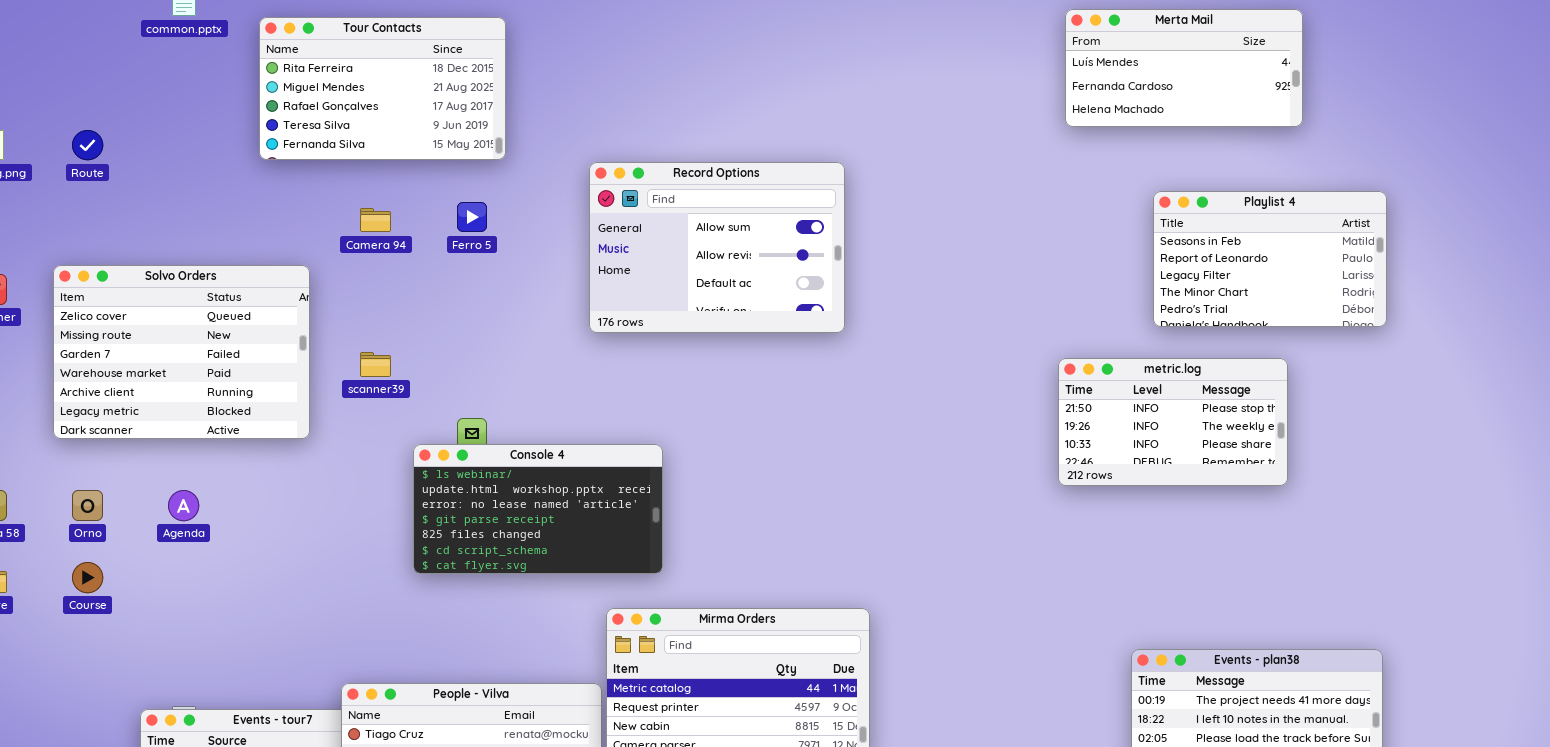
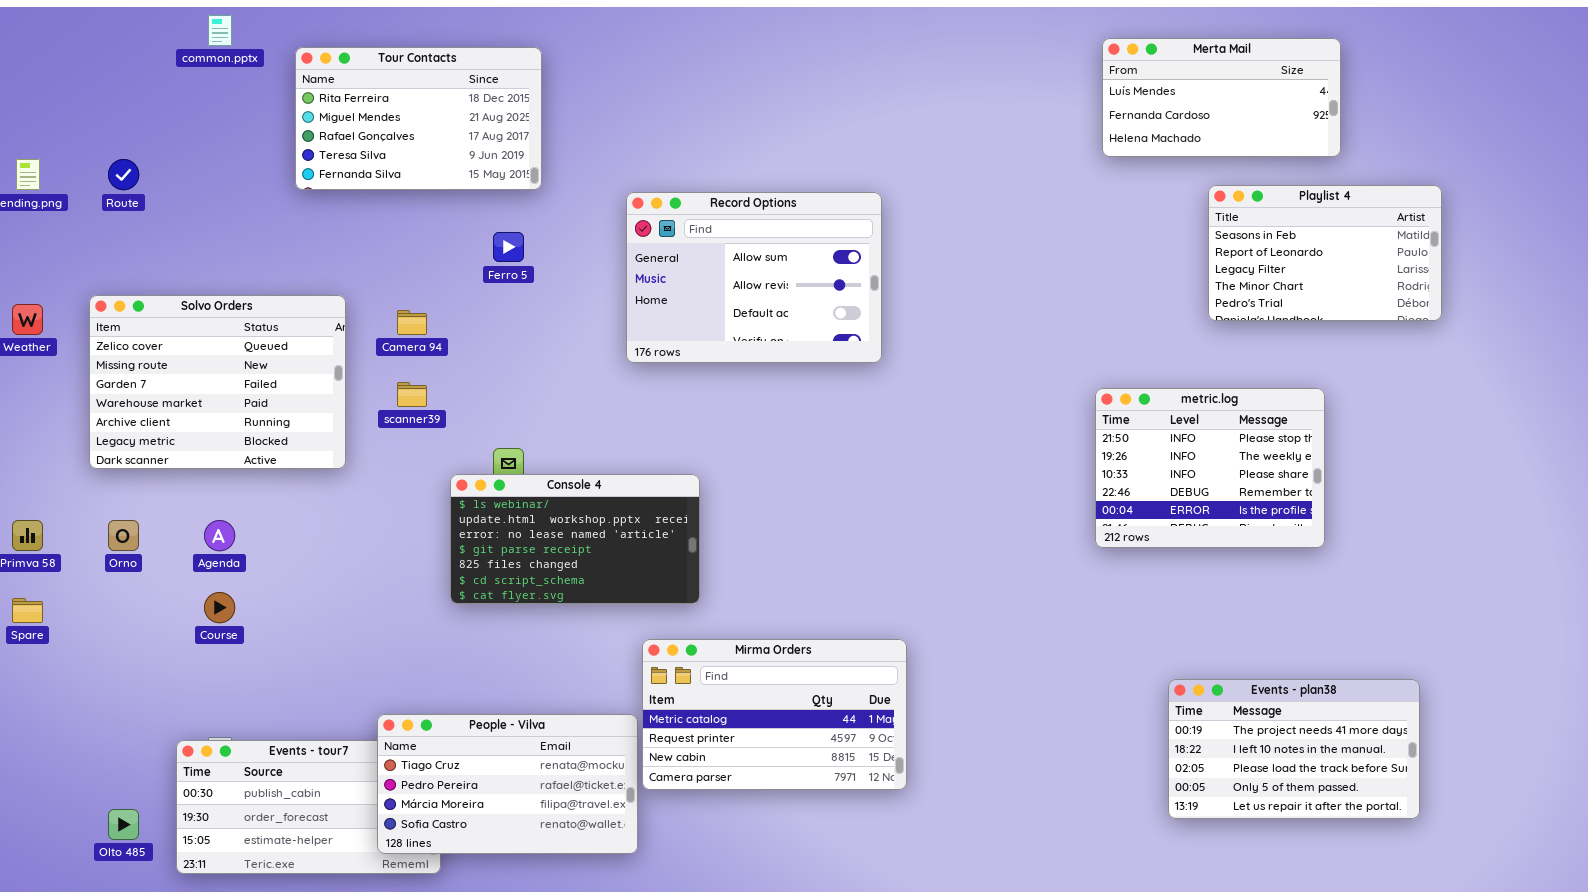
Playlist 4: [1153,191,1387,327] -> [1208,185,1442,321], moved
Camera 94: [360,208,391,232] -> [397,310,427,335], moved
metric.log: [1058,358,1288,486] -> [1095,388,1325,548], resized
Course: [72,562,103,593] -> [204,592,235,623], moved

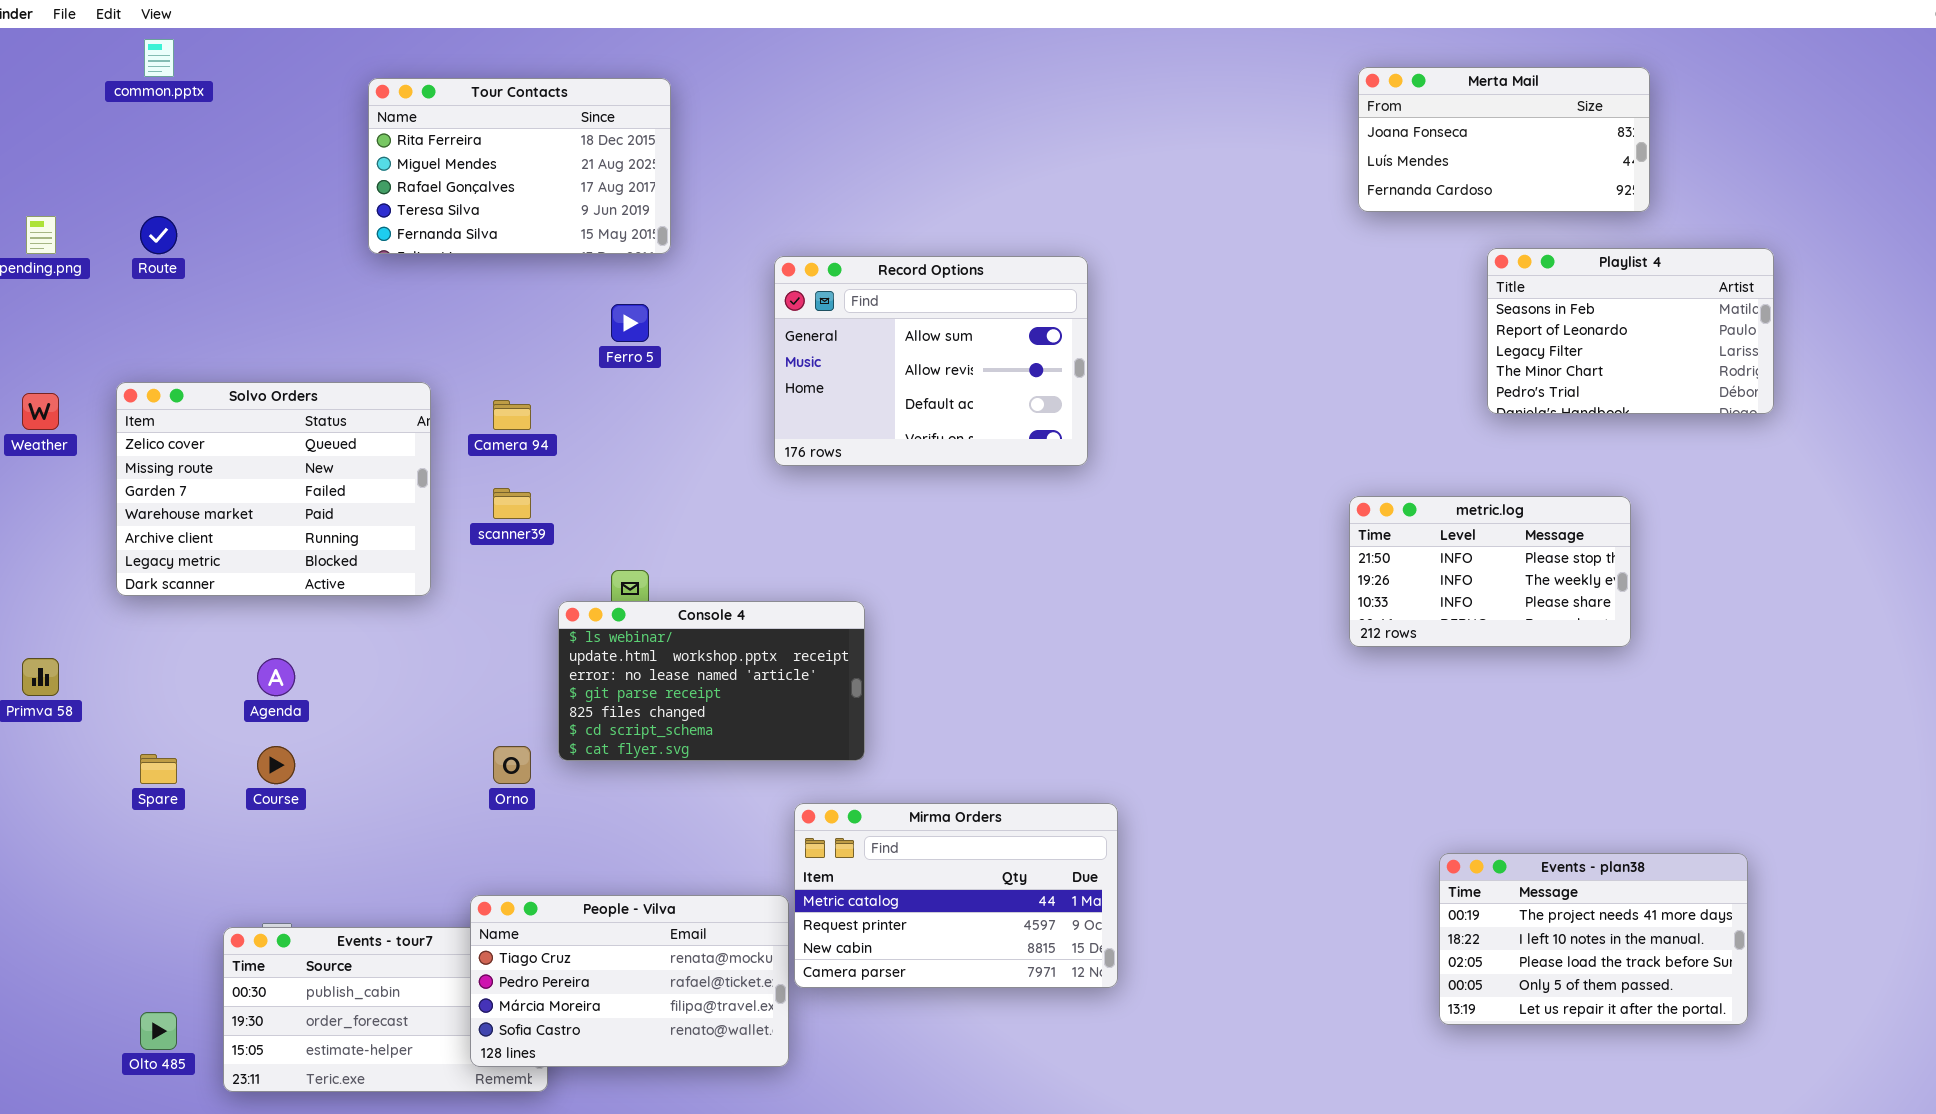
common.pptx: [208,15,232,46] -> [144,39,174,77], moved
Merta Mail: [1102,38,1341,157] -> [1358,67,1650,212], scrolled up 1 row
metric.log: [1095,388,1325,548] -> [1349,496,1631,647], resized
Orno: [108,520,139,551] -> [493,746,531,784], moved
Spare: [12,598,43,623] -> [140,754,177,784], moved

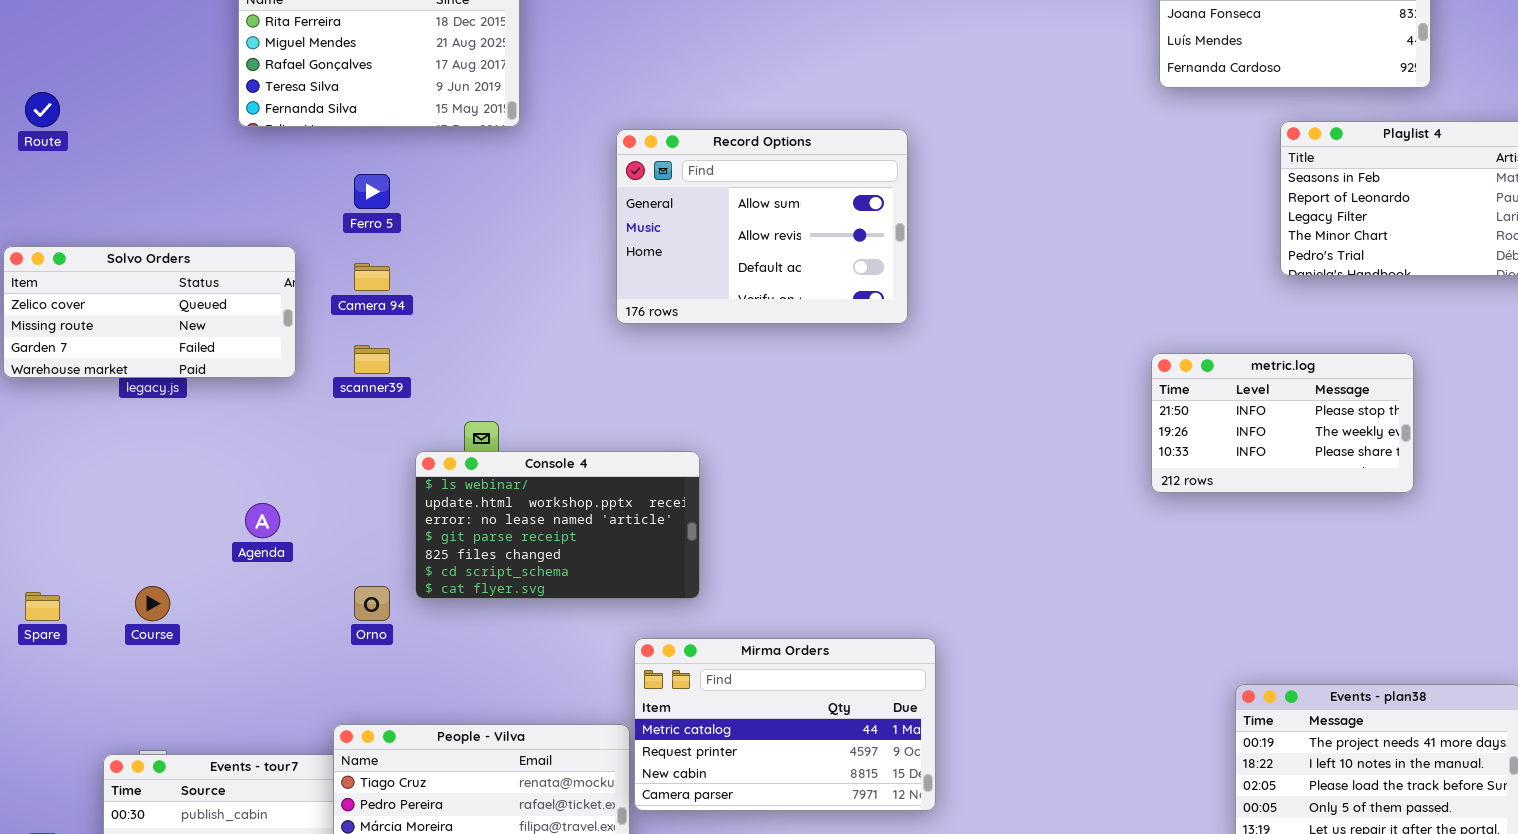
Ferro 5: [611,304,649,342] -> [354,174,390,209], moved
Solvo Orders: [116,382,431,596] -> [3,246,296,378], resized
Agenda: [257,658,295,696] -> [245,503,280,538], moved

